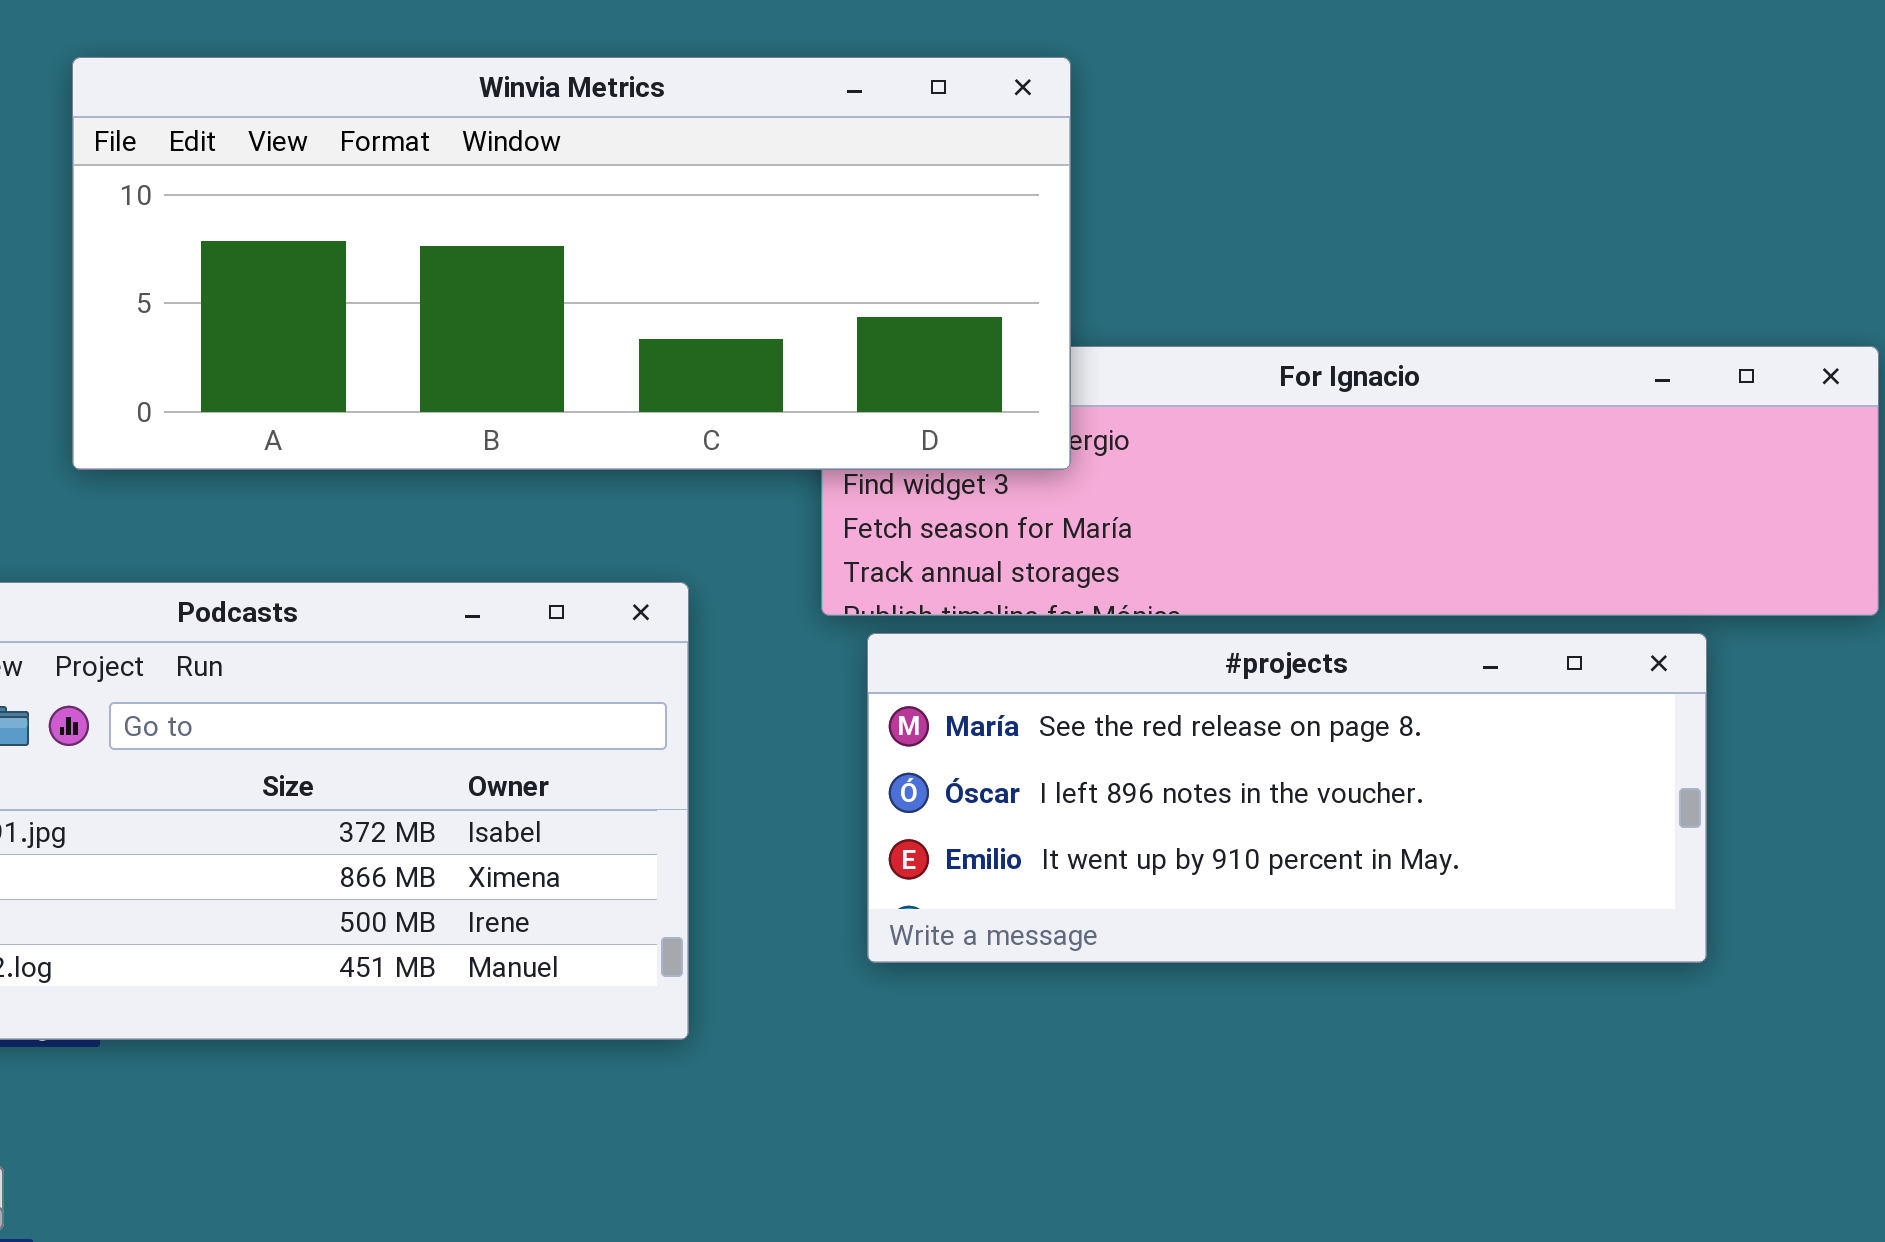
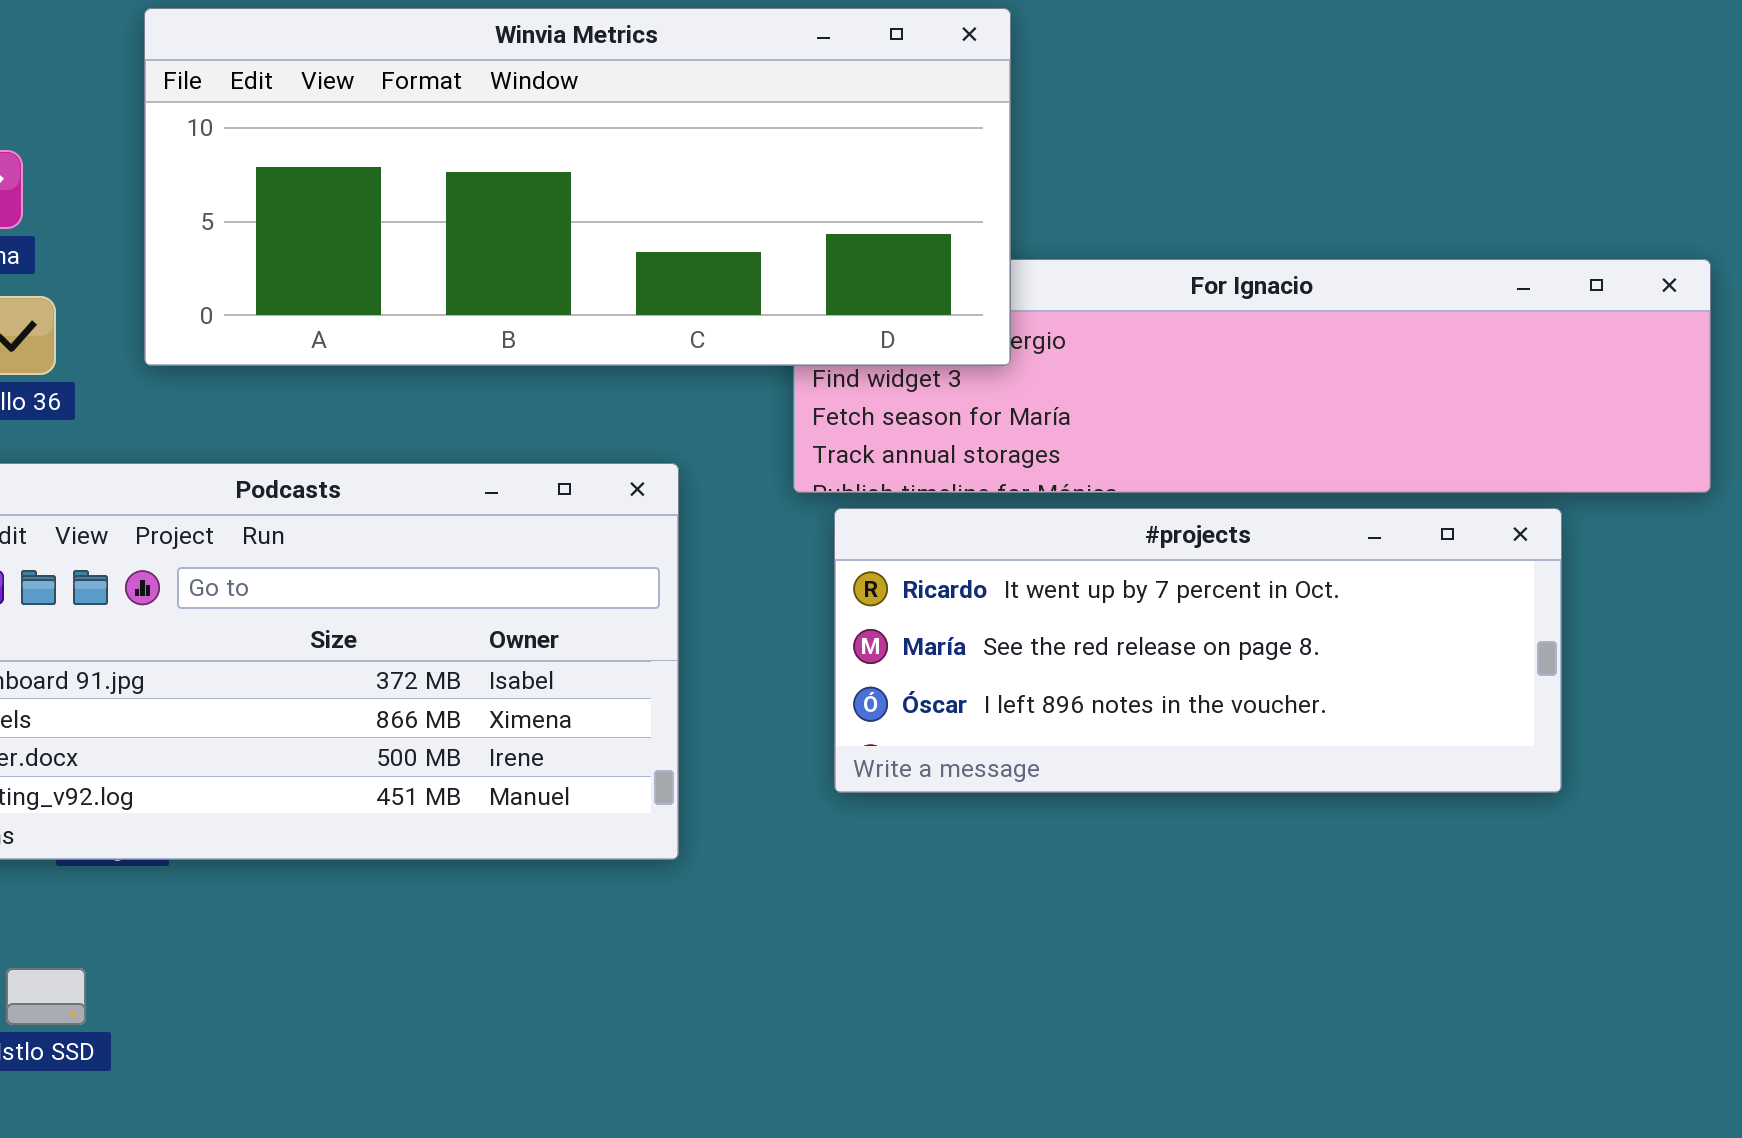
#projects: [867,633,1707,963] -> [834,508,1562,793], scrolled up 1 row

